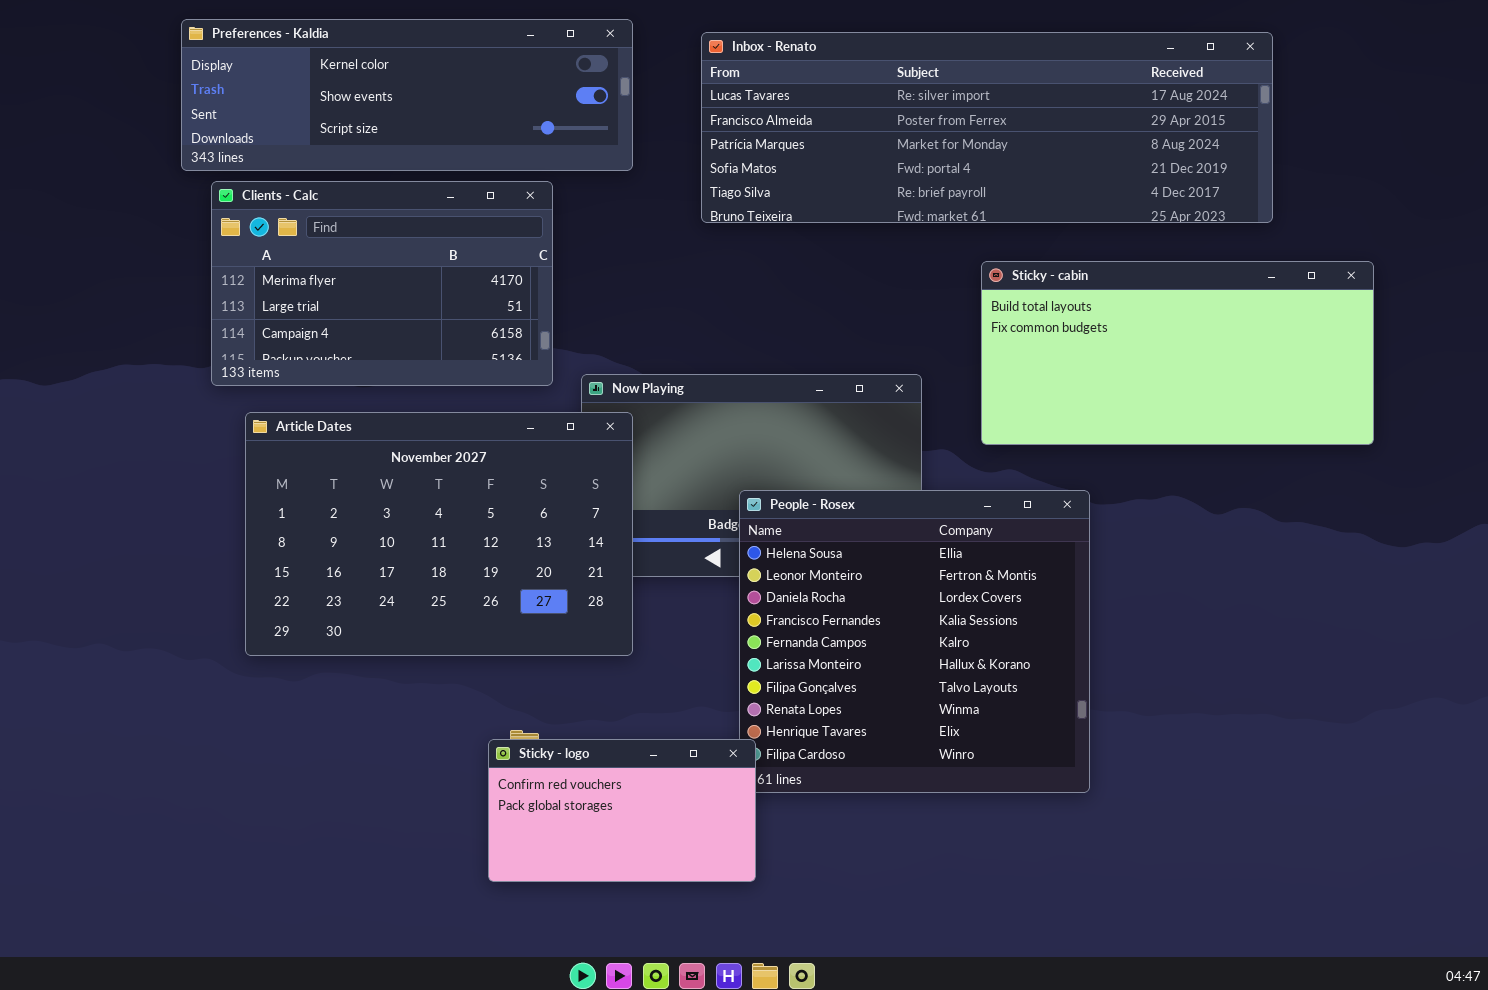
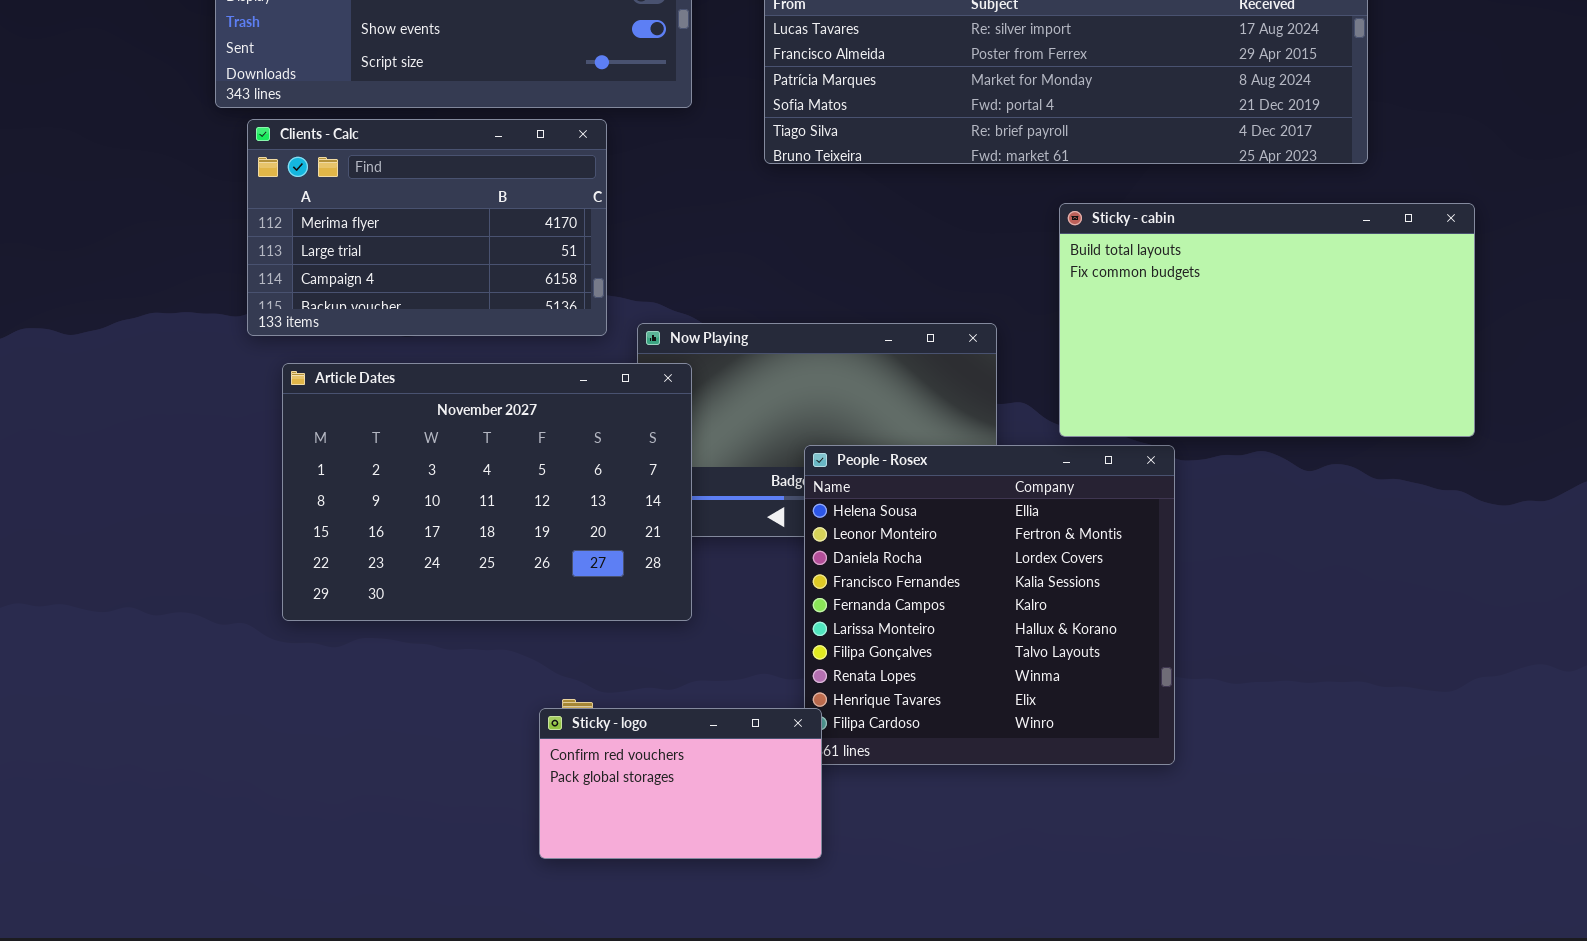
Sticky - cabin: [981,261,1374,445] -> [1059,203,1475,437], resized

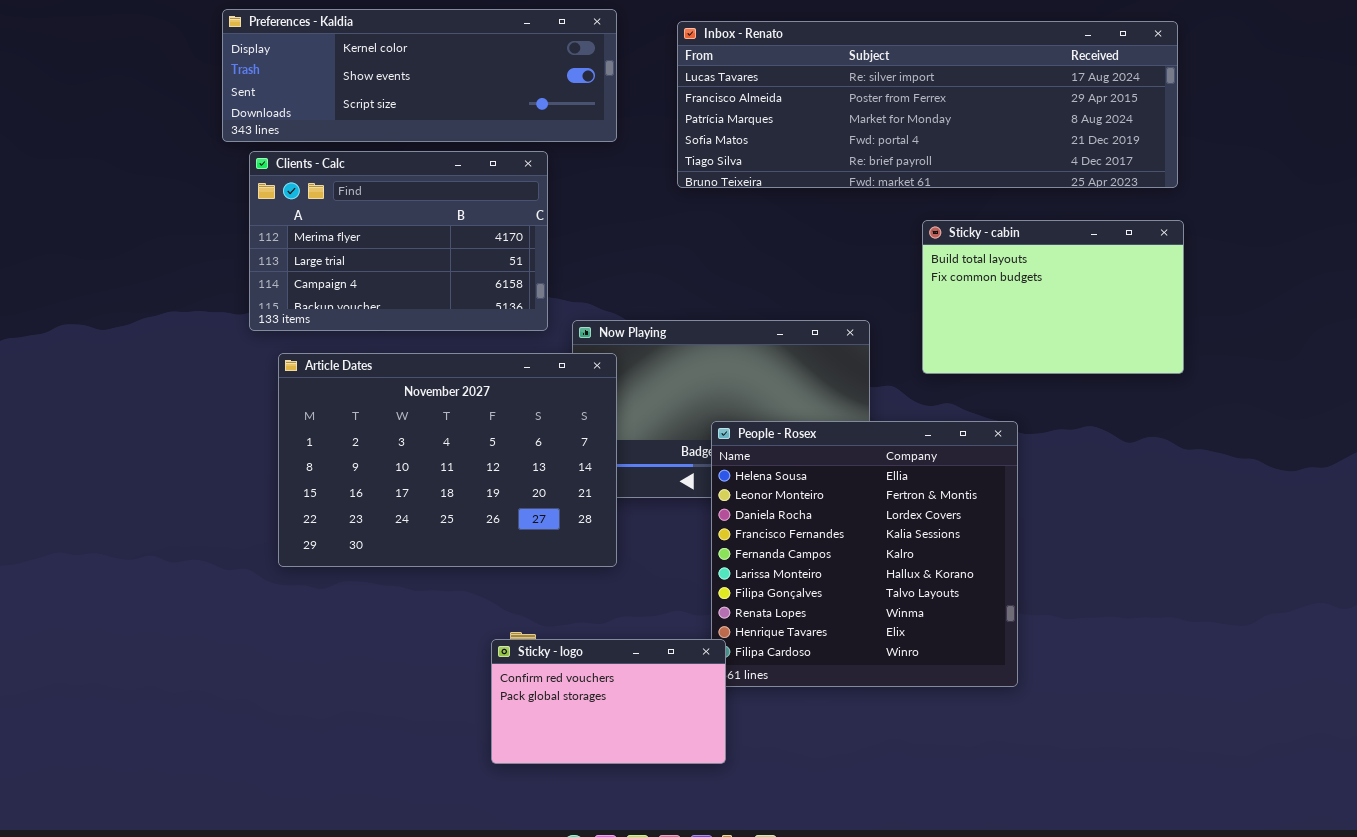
Sticky - cabin: [1059,203,1475,437] -> [922,220,1184,374], resized

